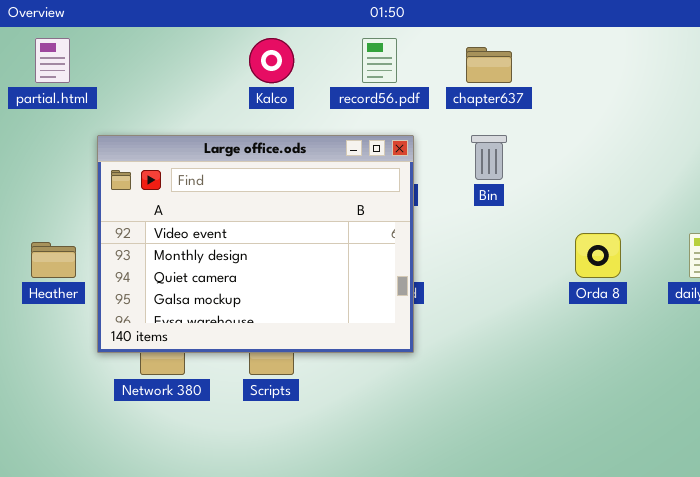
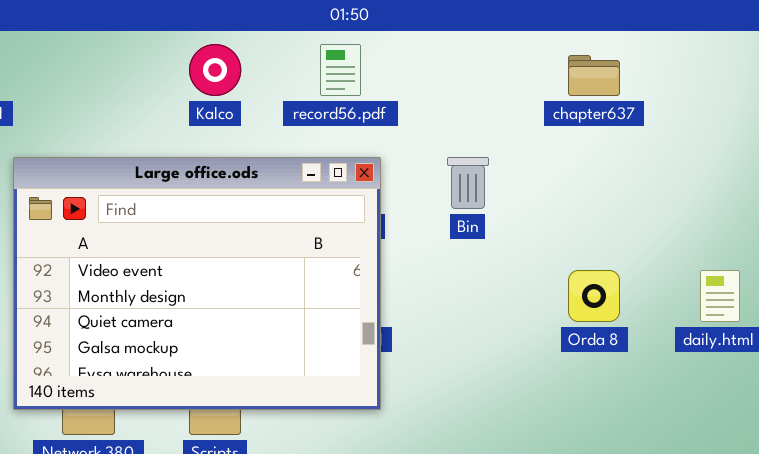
chapter637: [466,47,512,83] -> [568,55,620,96], moved

